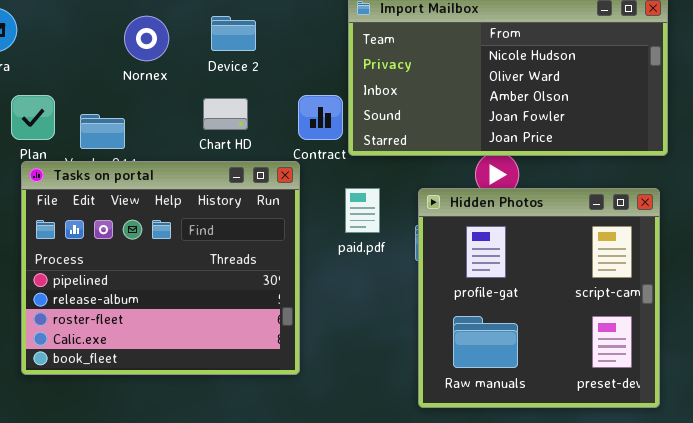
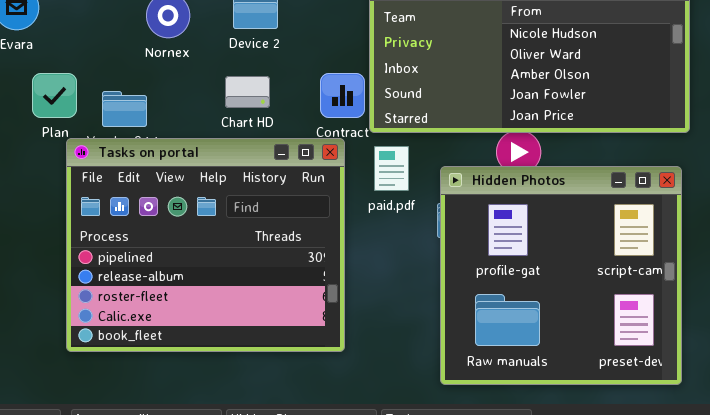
Tasks on portal: [21,161,300,375] -> [66,138,345,352], moved
paid.pdf: [345,188,380,233] -> [374,146,409,191], moved

